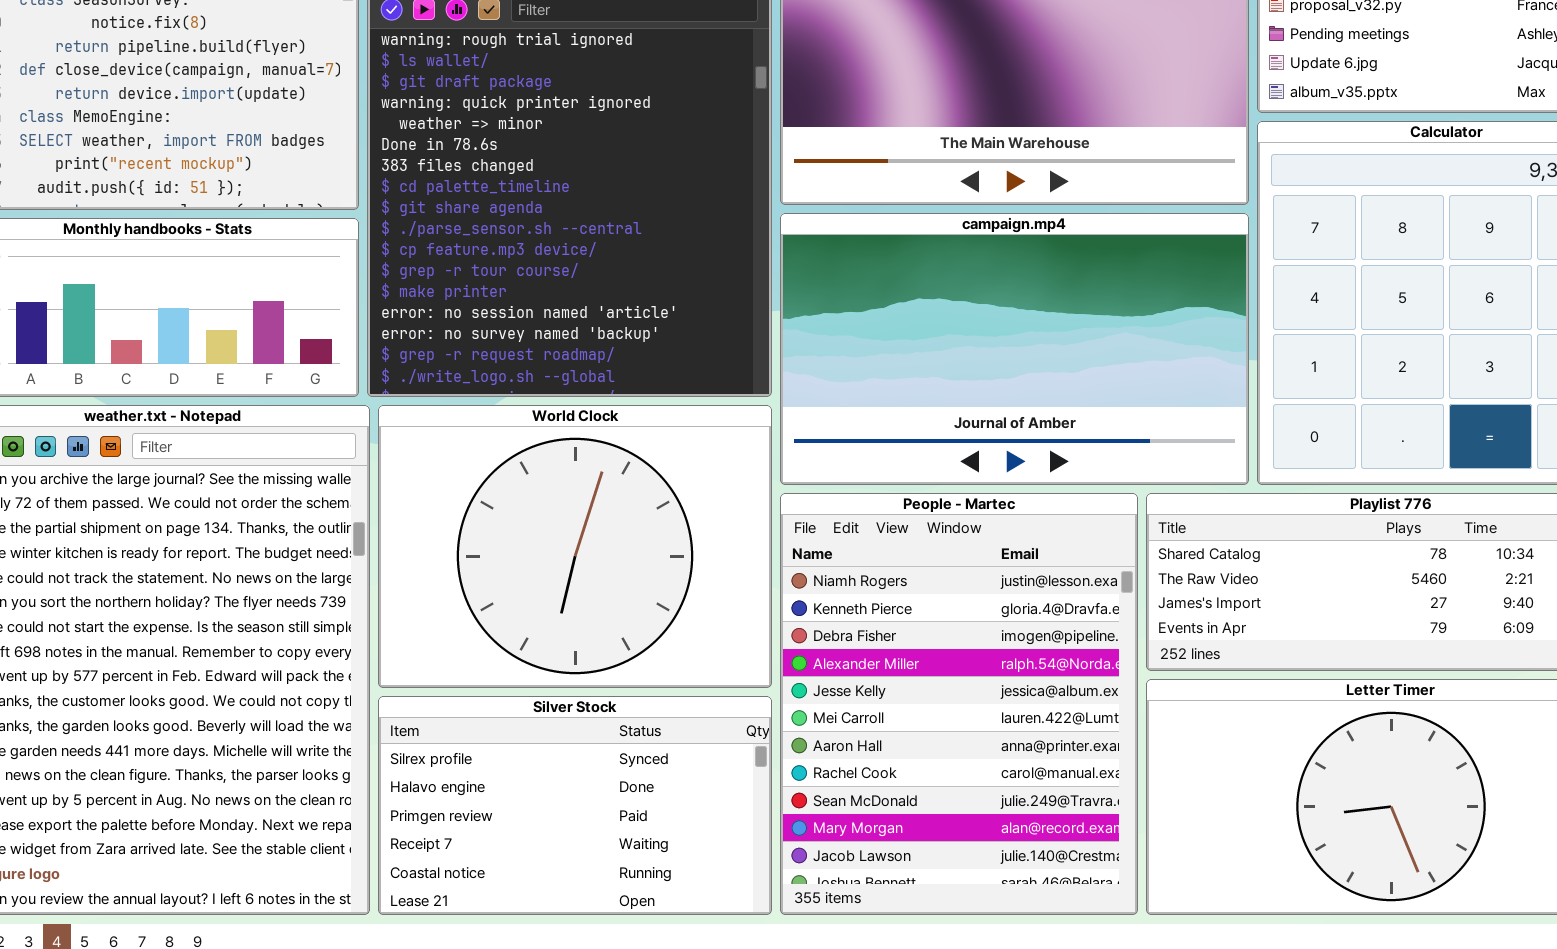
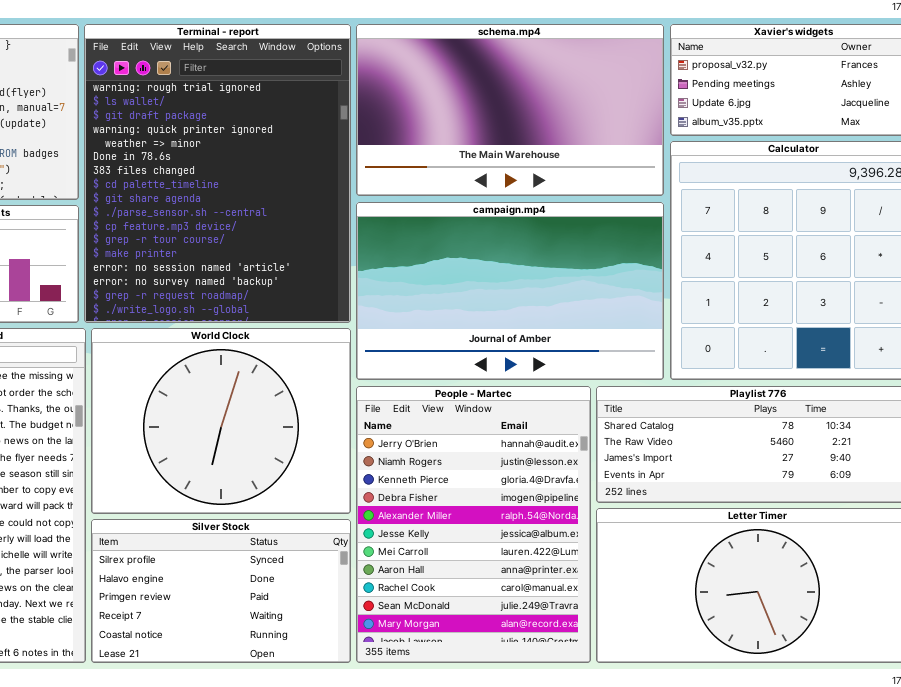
People - Martec: [780,493,1138,915] -> [356,386,591,663], scrolled up 1 row

